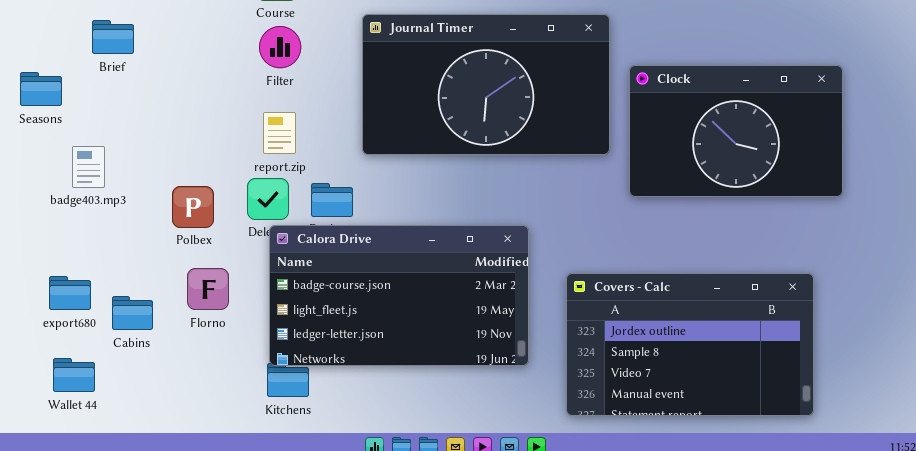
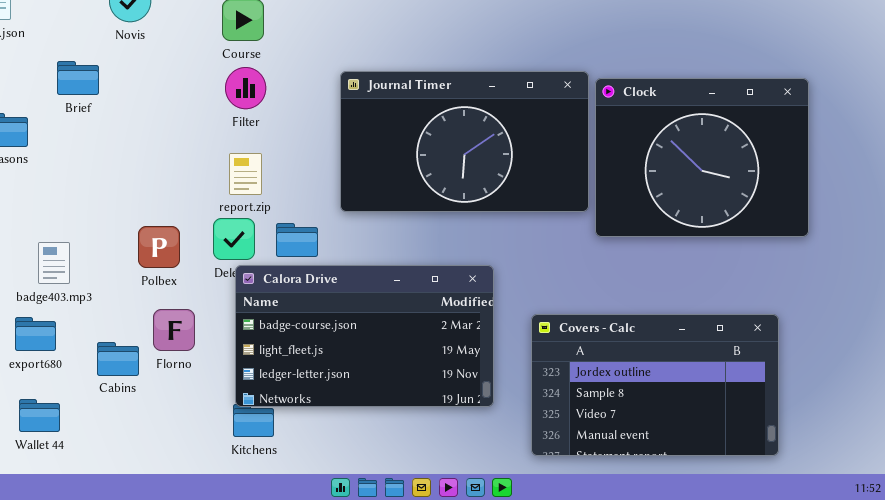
Journal Timer: [362,14,610,155] -> [340,71,589,212], moved
Clock: [629,65,843,197] -> [595,78,809,237], resized
badge403.mp3: [72,146,105,188] -> [38,242,70,284], moved
Cabins: [112,296,153,330] -> [97,342,139,376], moved

